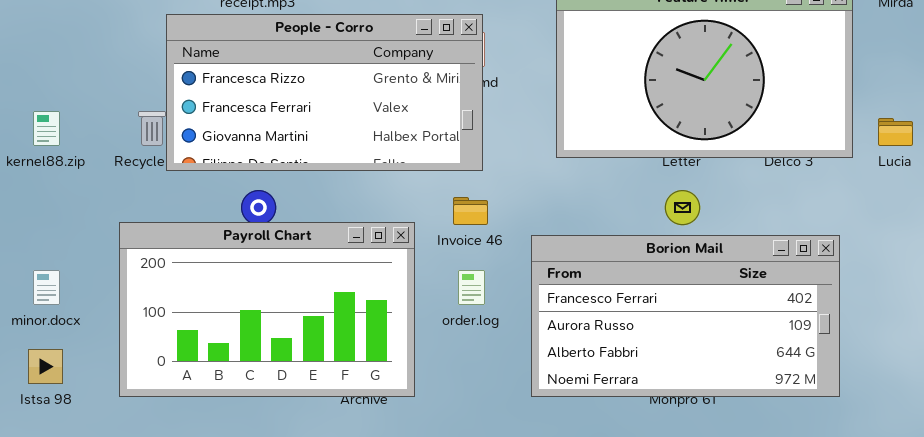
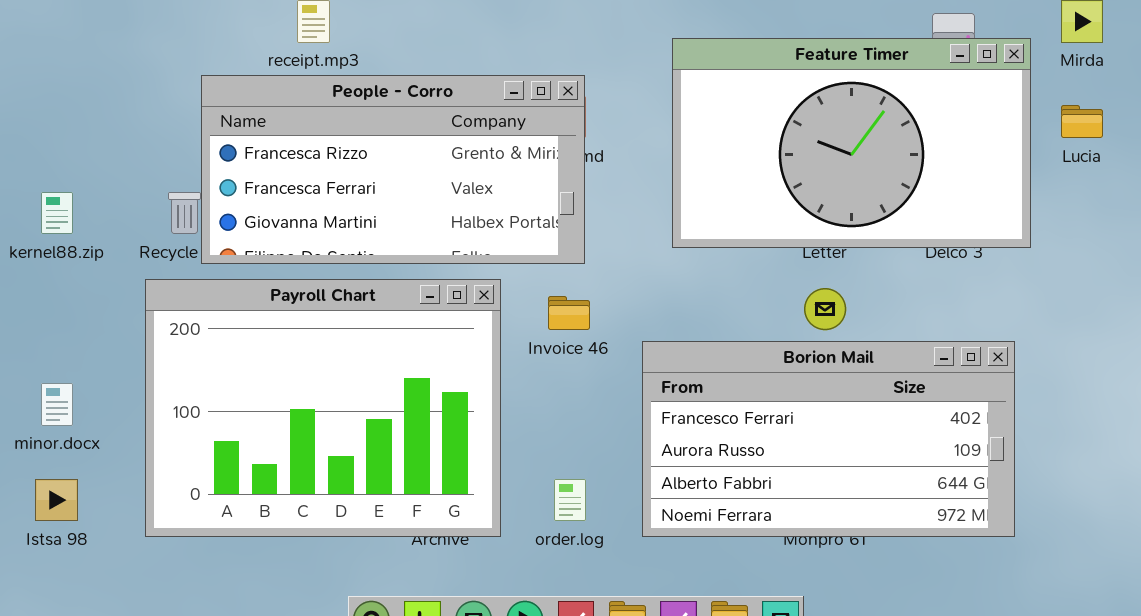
Lucia: [878,118,913,146] -> [1061,105,1103,138], moved
Payroll Chart: [119,222,415,397] -> [145,279,501,537], resized
order.log: [458,270,485,305] -> [554,479,586,521], moved

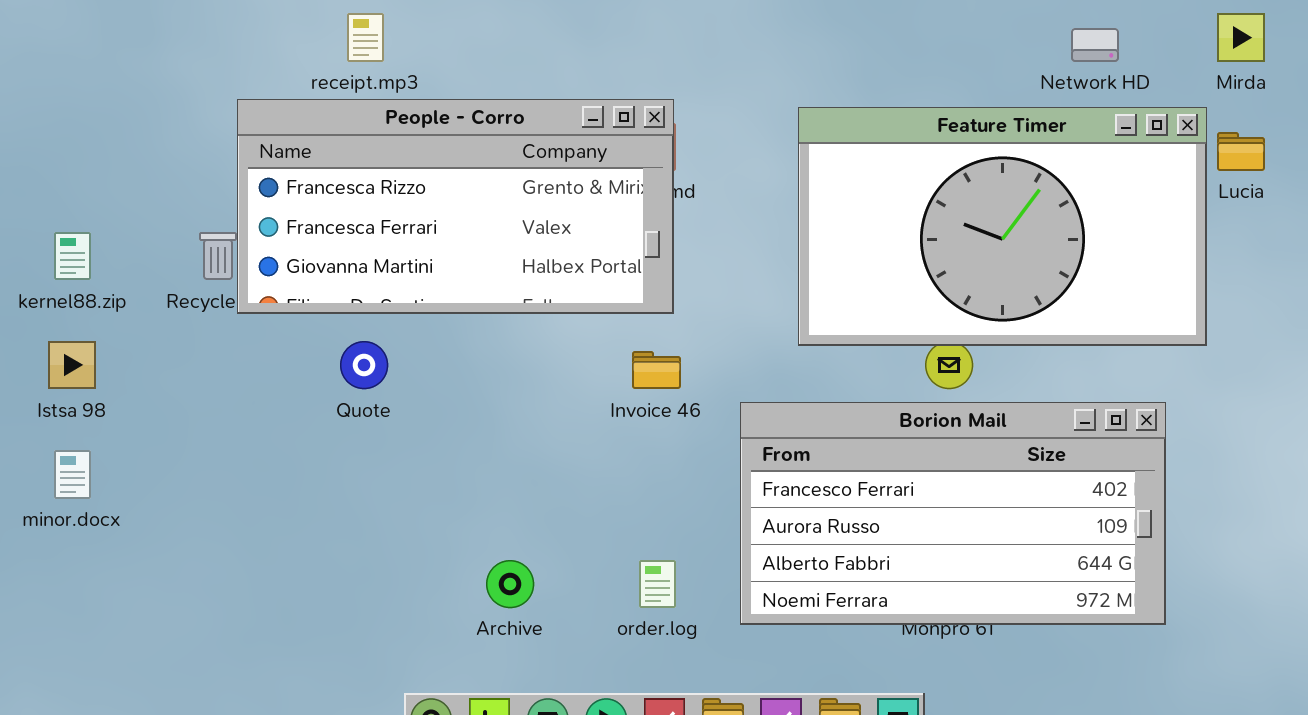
Feature Timer: [672,38,1031,248] -> [798,107,1207,346], moved
Payroll Chart: [145,279,501,537] -> none, closed
Istsa 98: [35,479,78,521] -> [48,341,96,389], moved

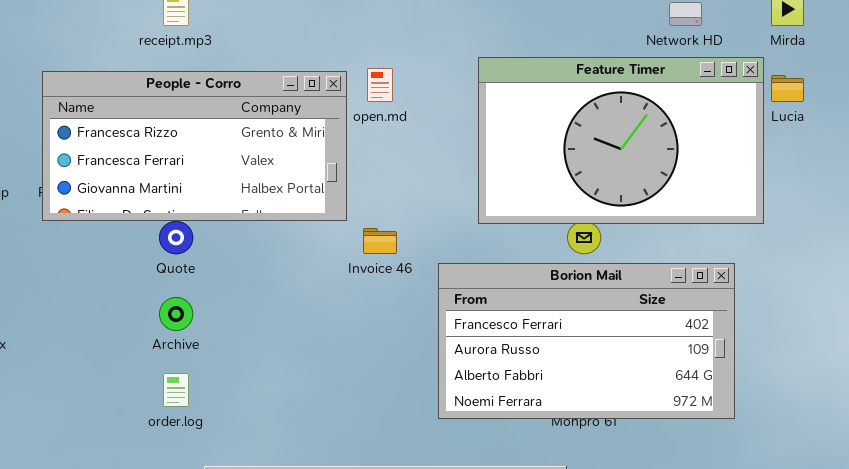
People - Corro: [237,99,674,314] -> [42,71,347,221], moved
Archive: [486,560,534,608] -> [159,297,193,331], moved
order.log: [639,560,676,608] -> [163,373,189,407], moved

